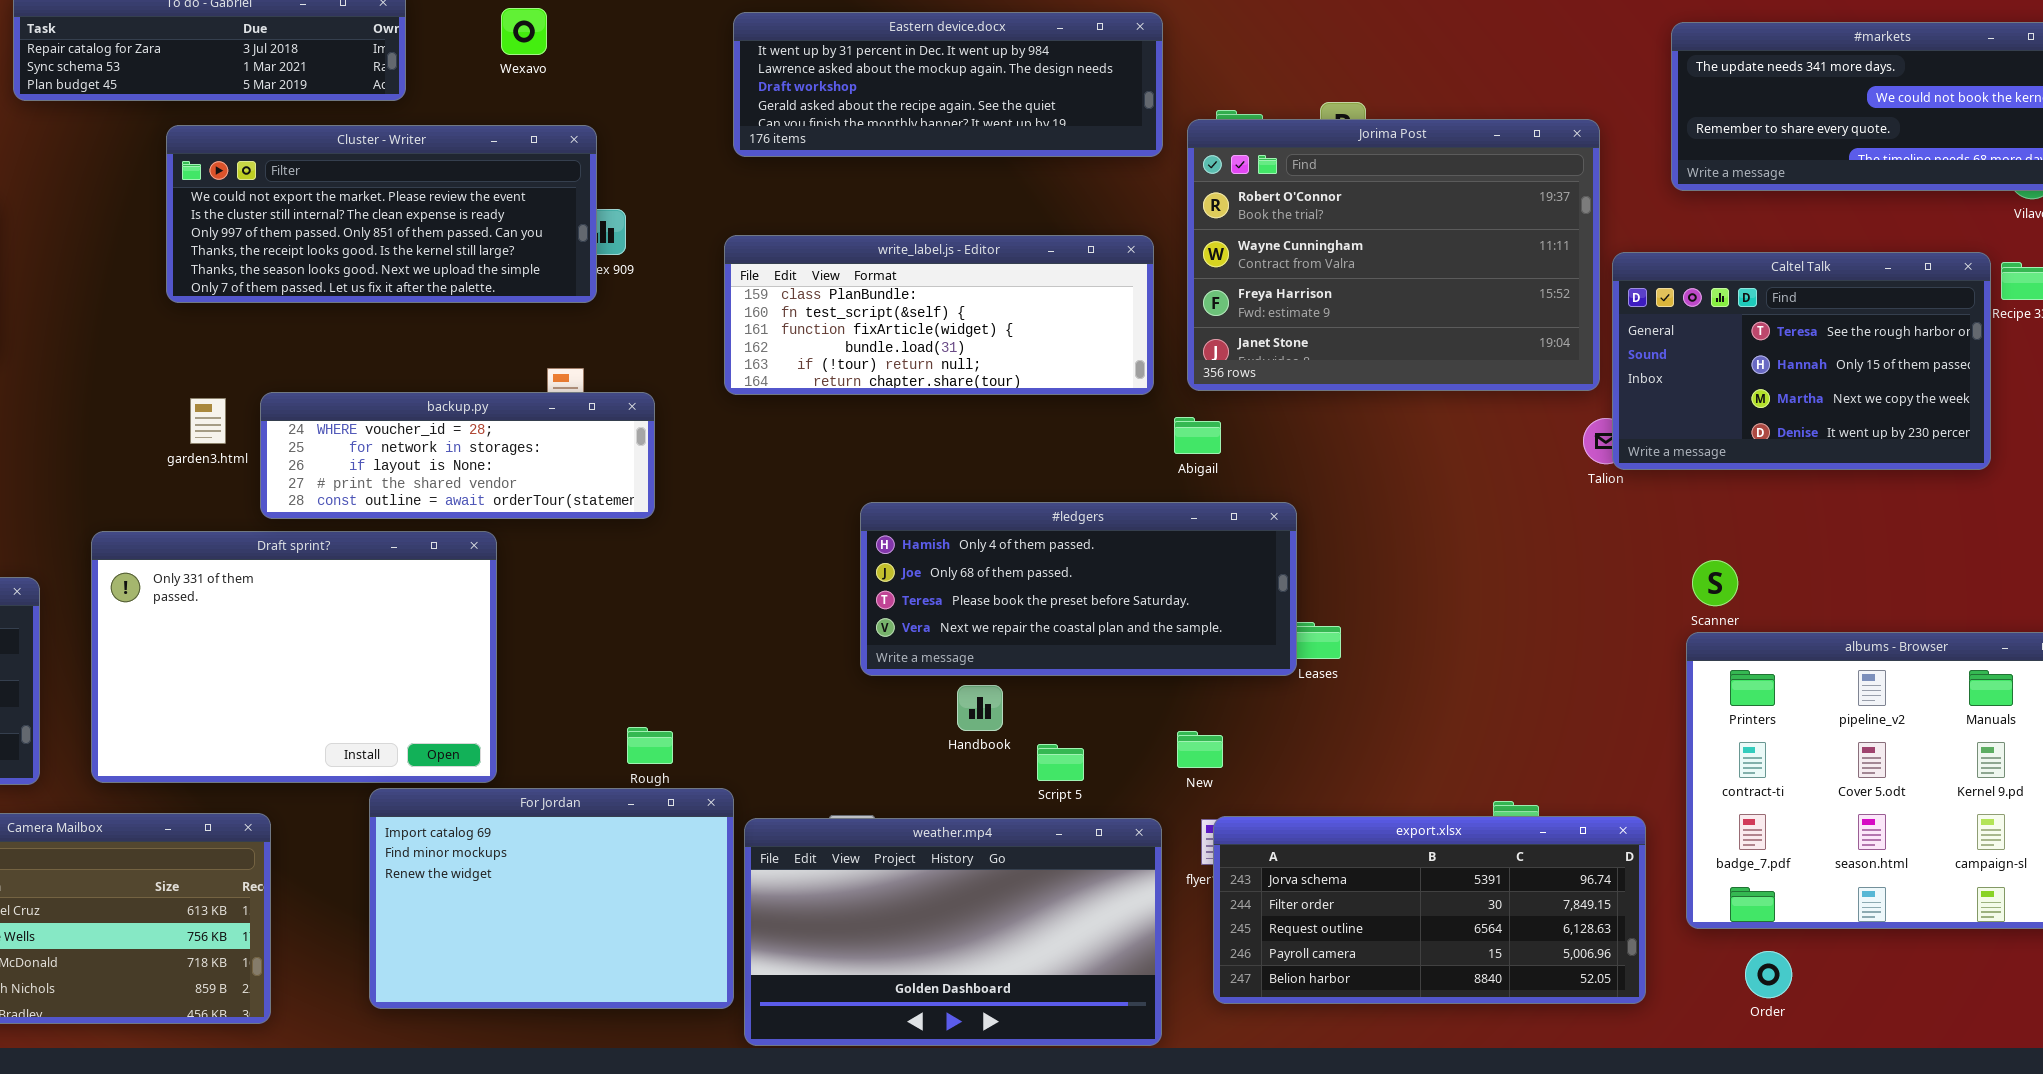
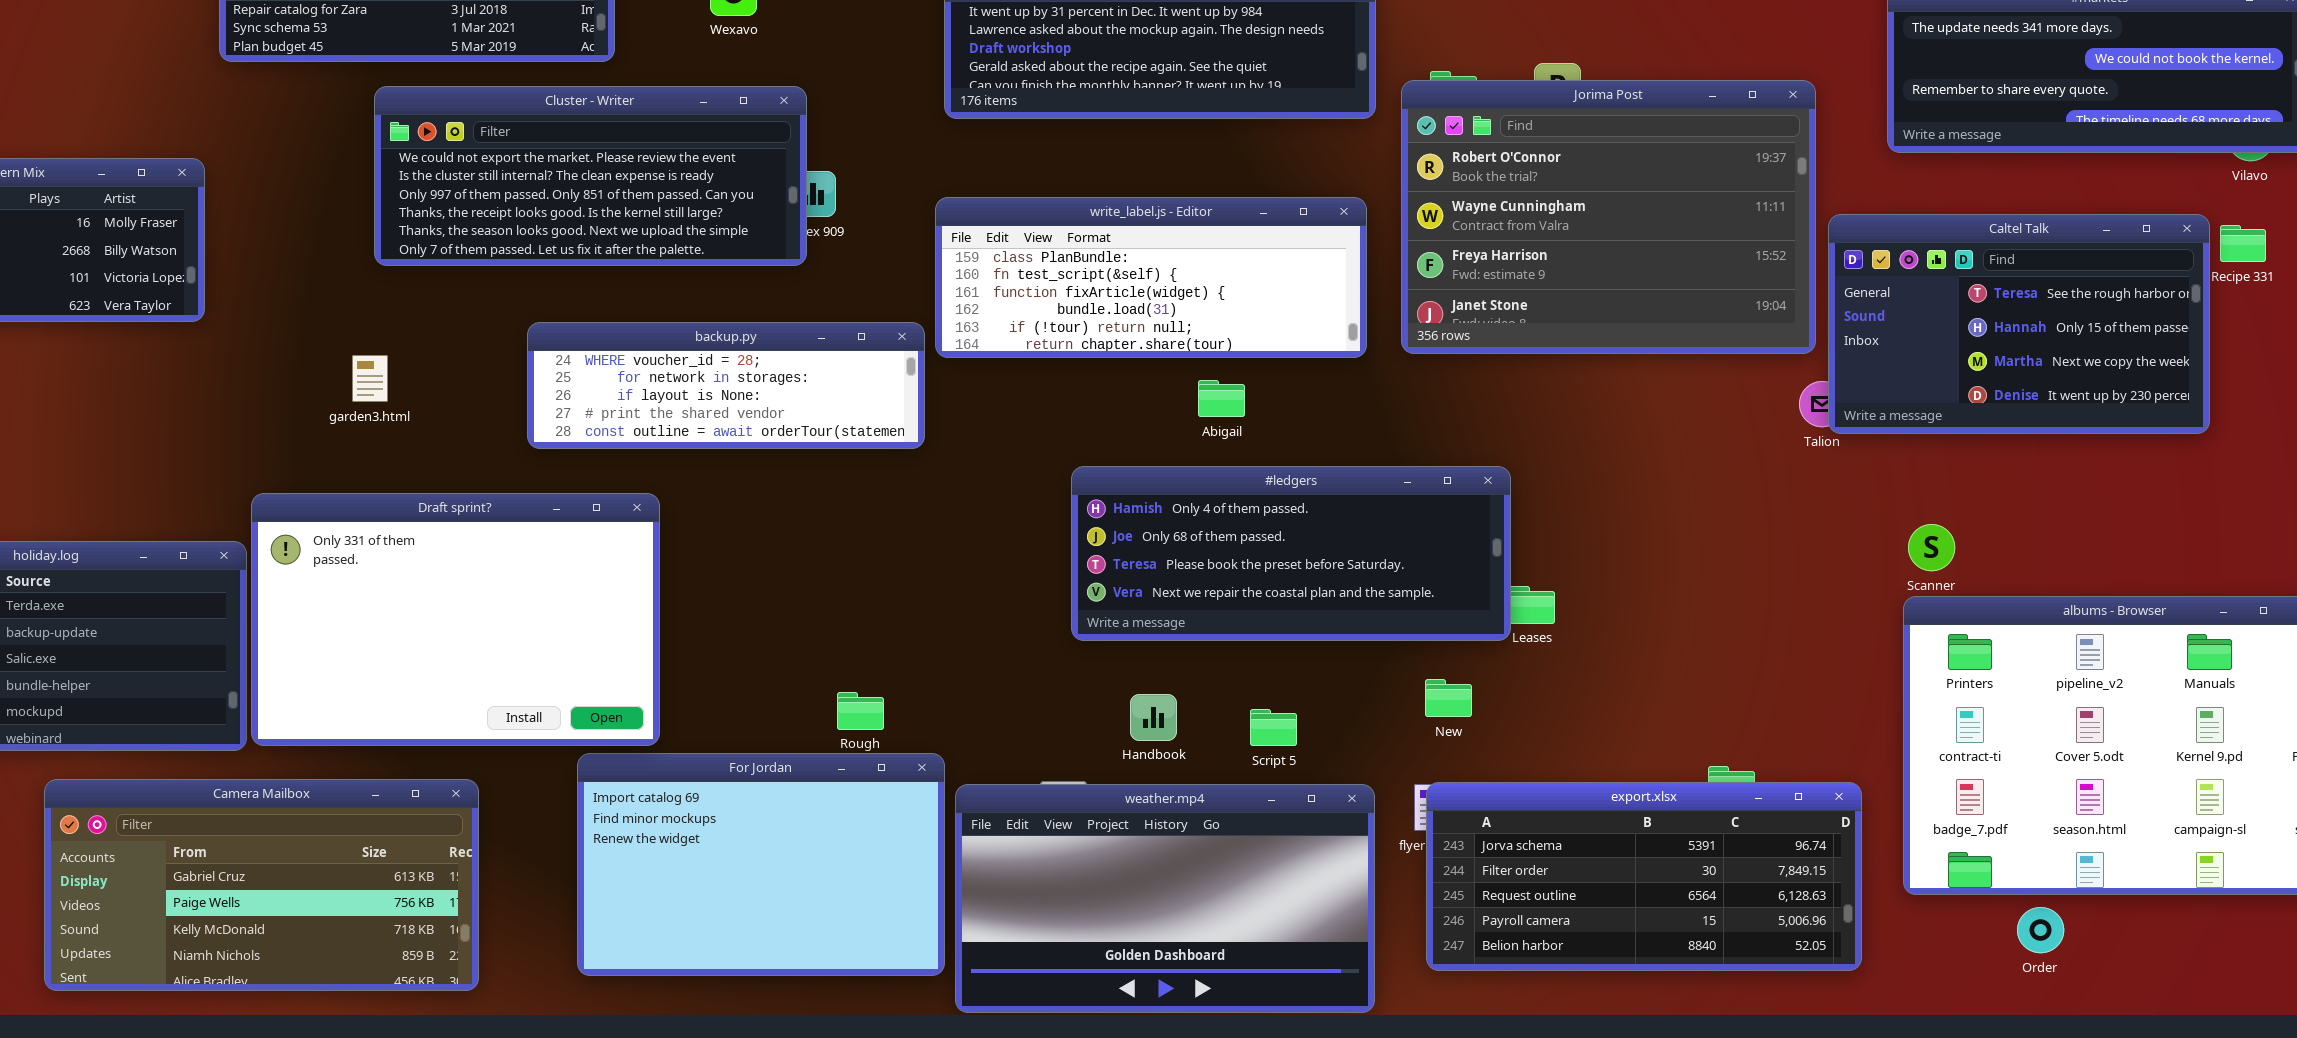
backup.py: [260,392,655,519] -> [527,322,925,449], moved
garden3.html: [190,398,226,444] -> [352,355,388,402], moved
Abigail: [1174,417,1221,454] -> [1198,380,1245,417], moved
Draft sprint?: [91,531,497,783] -> [251,493,660,746], moved
Handbook: [957,685,1003,731] -> [1130,694,1177,741], moved
New: [1177,731,1223,768] -> [1425,679,1472,717], moved
Order: [1745,951,1792,998] -> [2017,907,2064,953], moved

